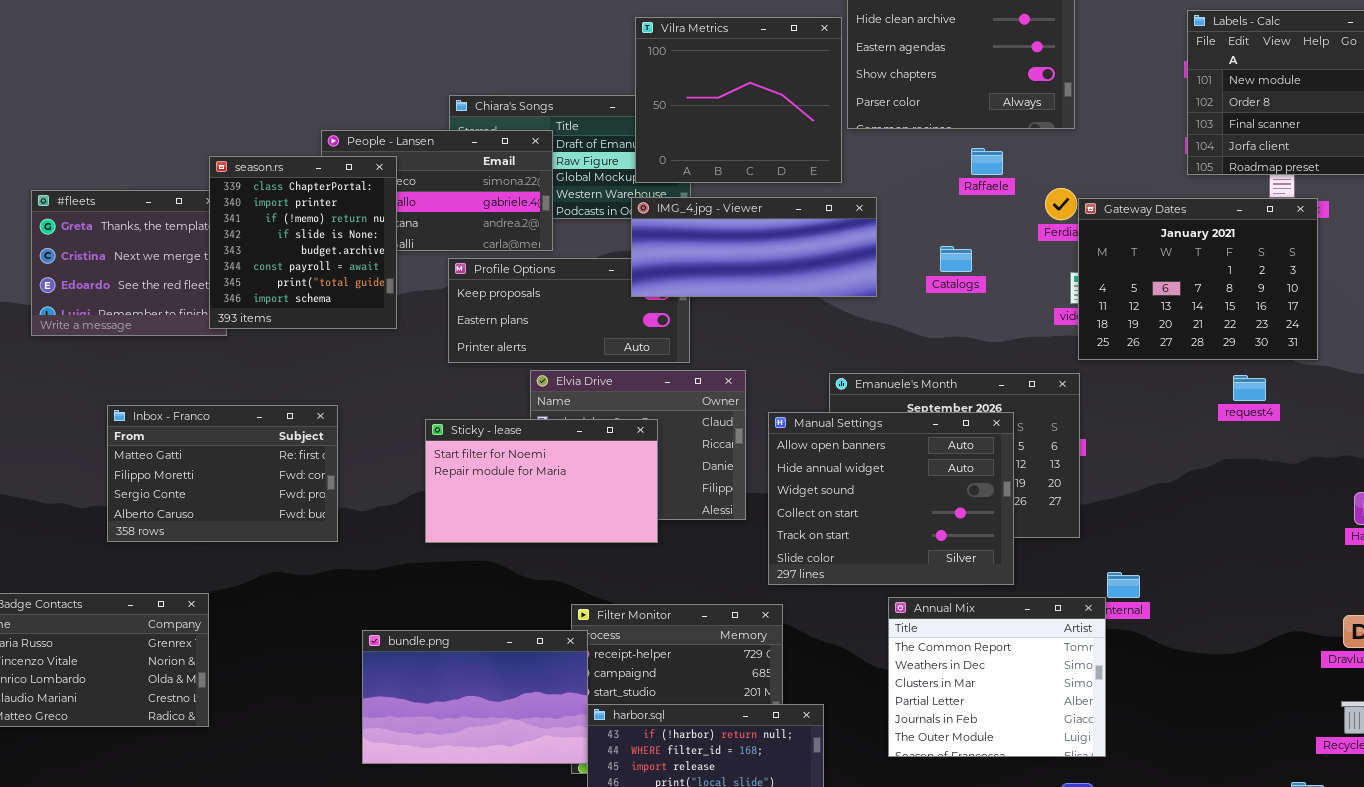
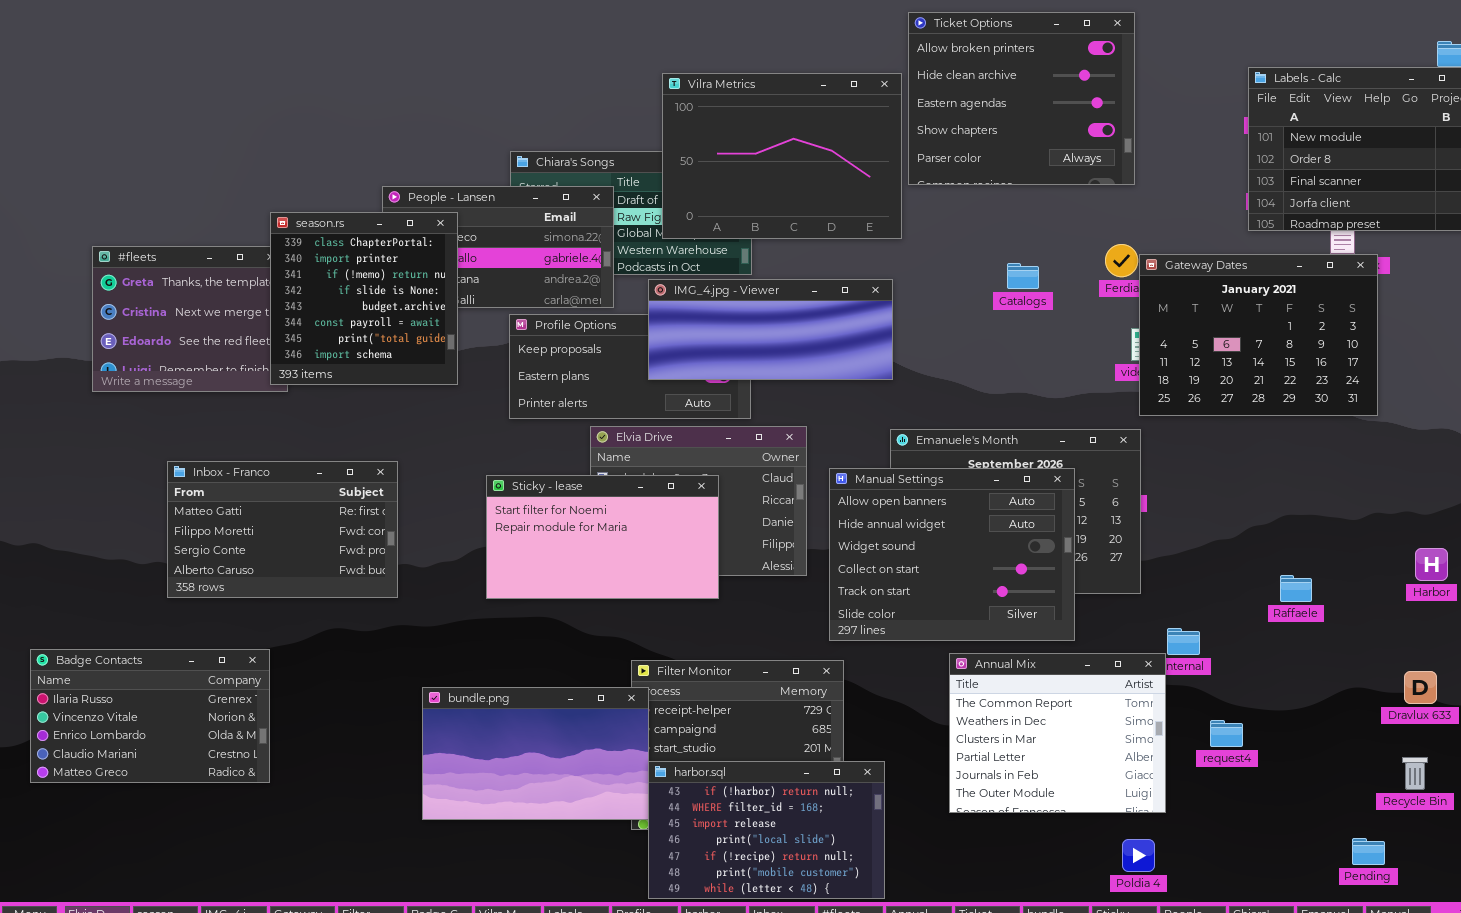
Vilra Metrics: [635,17,842,183] -> [662,73,902,239], resized
Raffaele: [971,148,1003,175] -> [1280,575,1312,602], moved
IMG_4.jpg - Viewer: [631,197,877,297] -> [648,279,893,380], moved
Catalogs: [940,246,972,272] -> [1007,263,1039,289], moved
request4: [1233,375,1266,401] -> [1210,720,1243,747], moved

